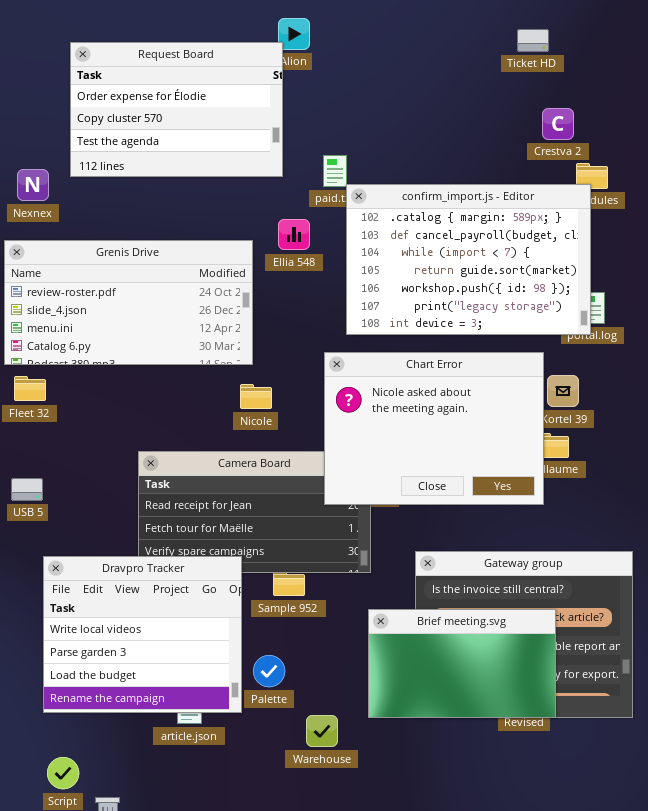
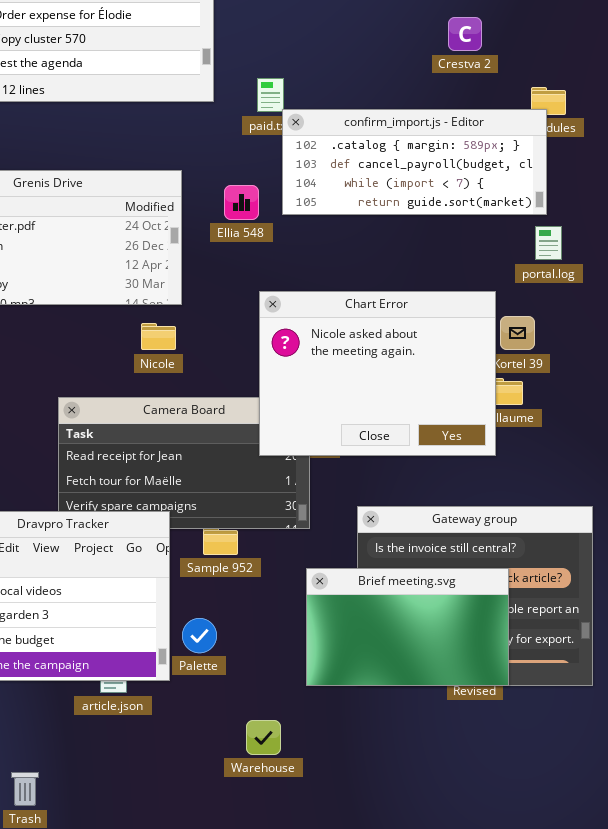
Crestva 2: [542,108,574,140] -> [448,17,482,51], moved
confirm_import.js - Editor: [346,184,591,335] -> [282,109,547,215], resized
Ellia 548: [278,219,310,250] -> [224,185,259,220], moved
Nicole: [240,384,272,409] -> [141,323,176,350], moved
Warehouse: [306,715,338,747] -> [246,720,281,755], moved

